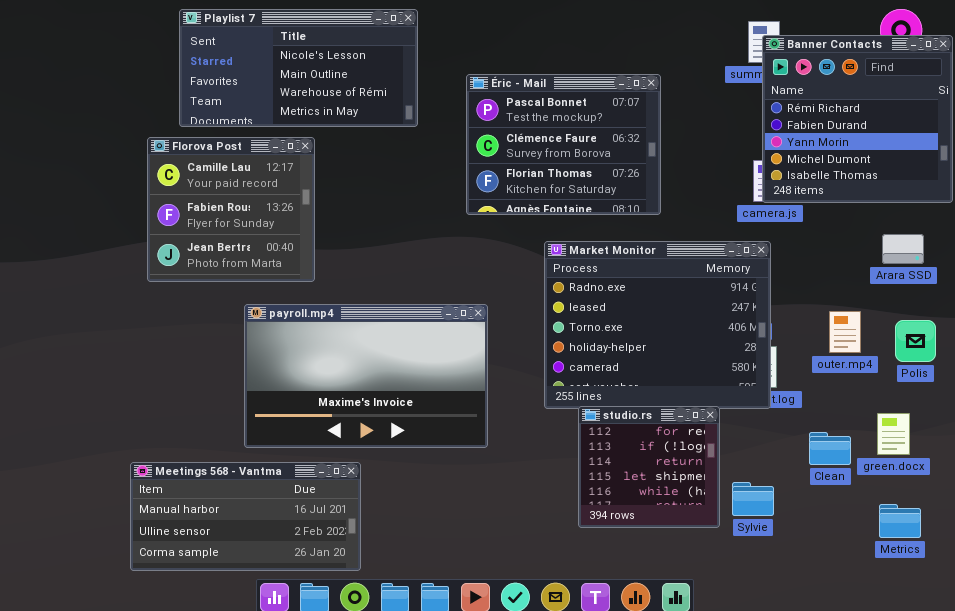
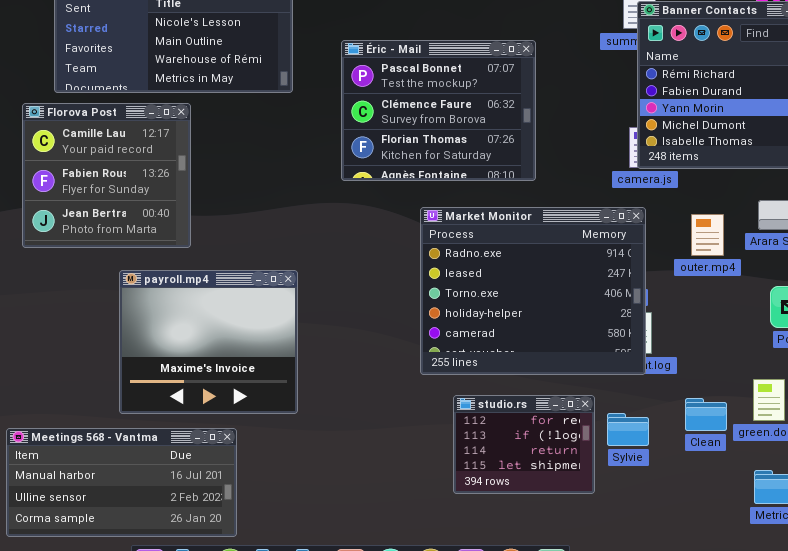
payroll.mp4: [244,304,488,448] -> [119,270,298,414], resized
outer.mp4: [829,311,861,353] -> [691,214,724,256], moved
studio.rs: [578,406,720,528] -> [453,395,595,494], resized
Sylvie: [732,482,774,516] -> [607,413,649,446], moved

